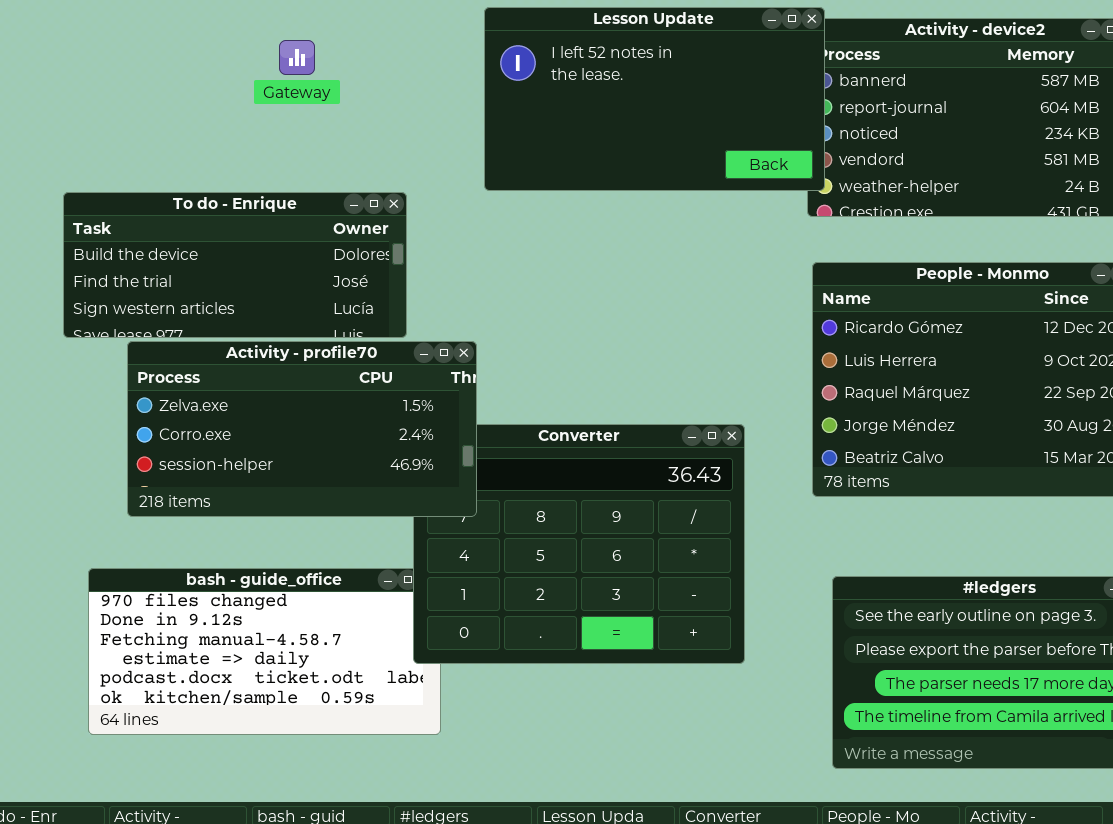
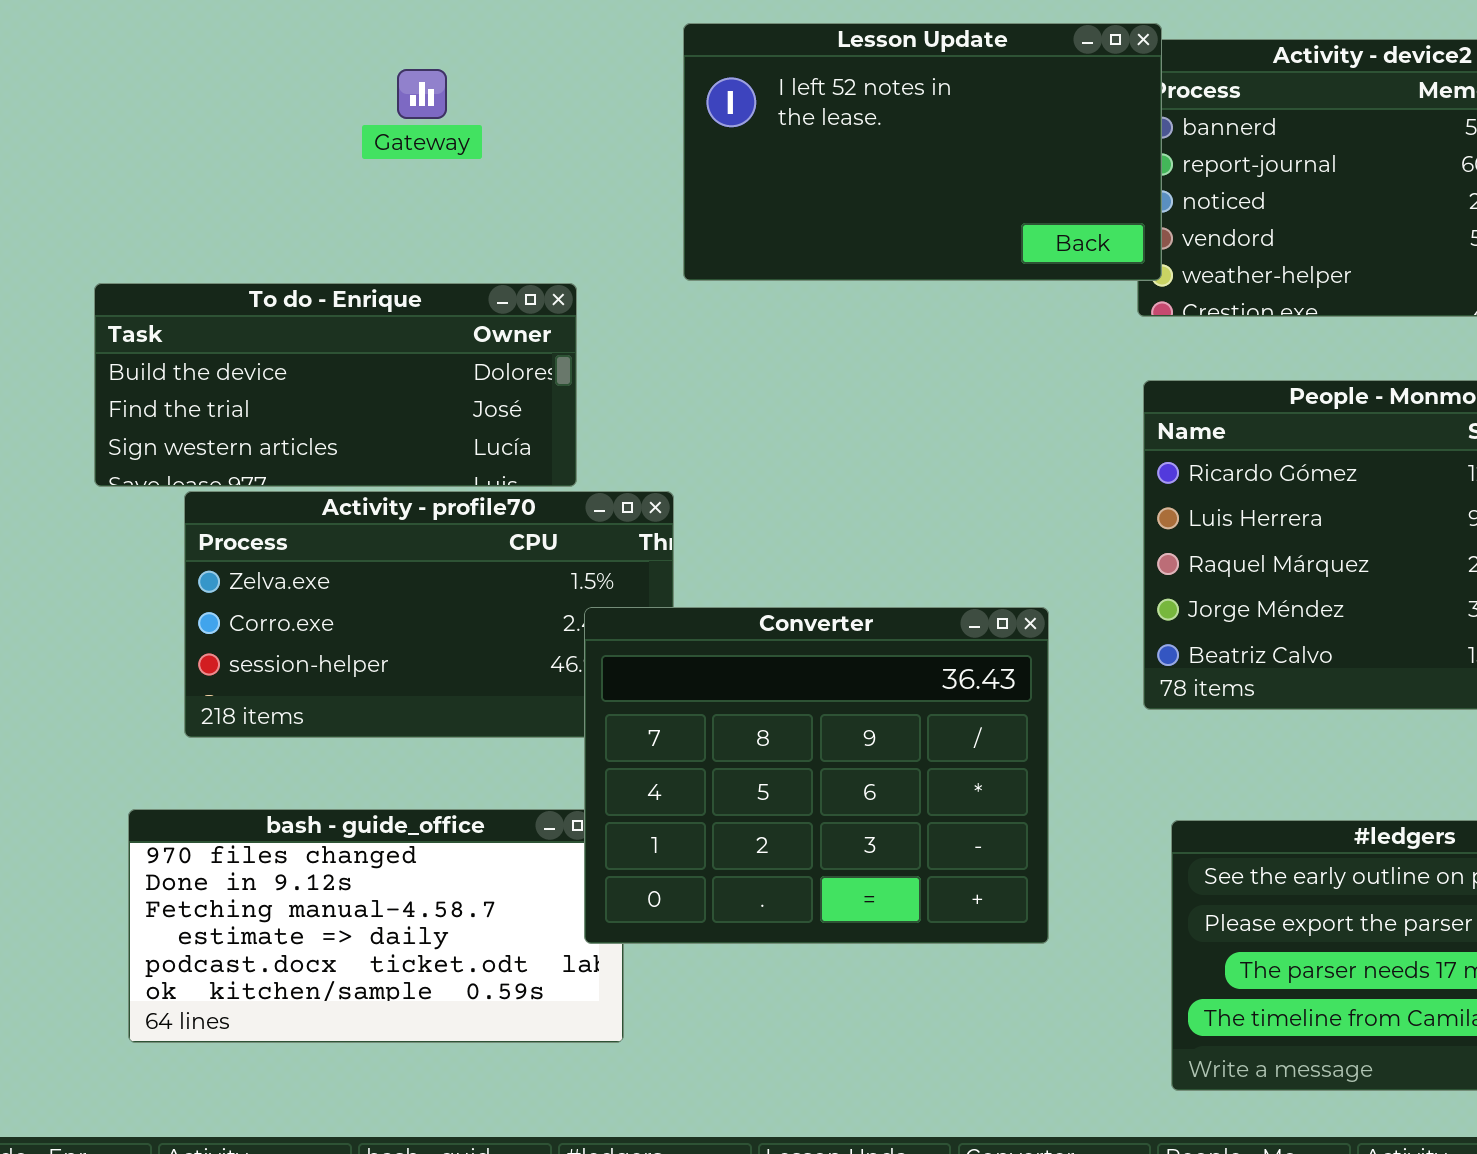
Converter: [413,424,745,664] -> [584,607,1049,944], raised

